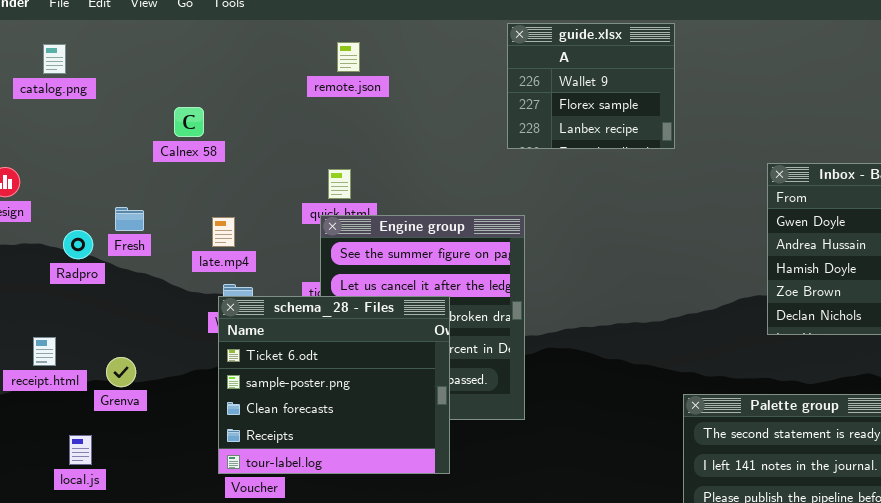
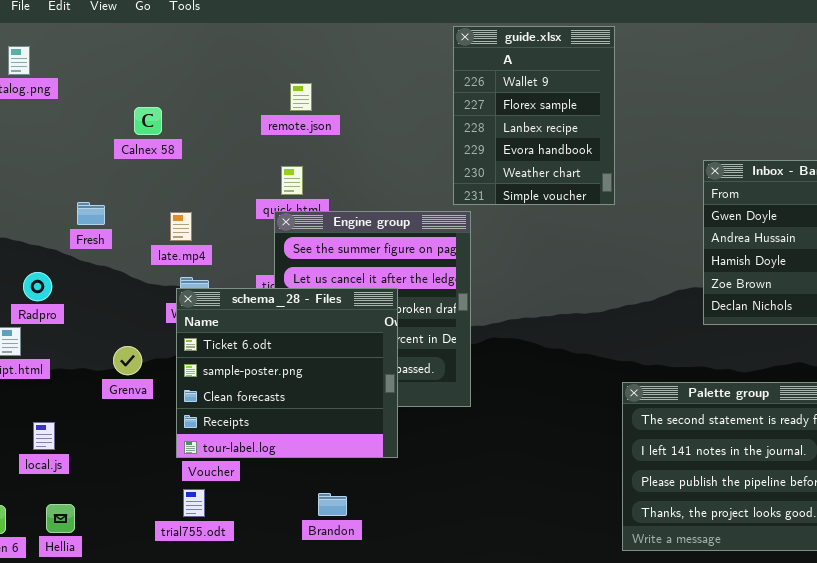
guide.xlsx: [507,23,675,149] -> [453,26,615,205], resized
remote.json: [337,42,360,72] -> [290,83,312,111], moved
Radpro: [63,230,93,259] -> [23,272,52,301], moved
Grenva: [106,357,136,387] -> [113,346,142,375], moved

